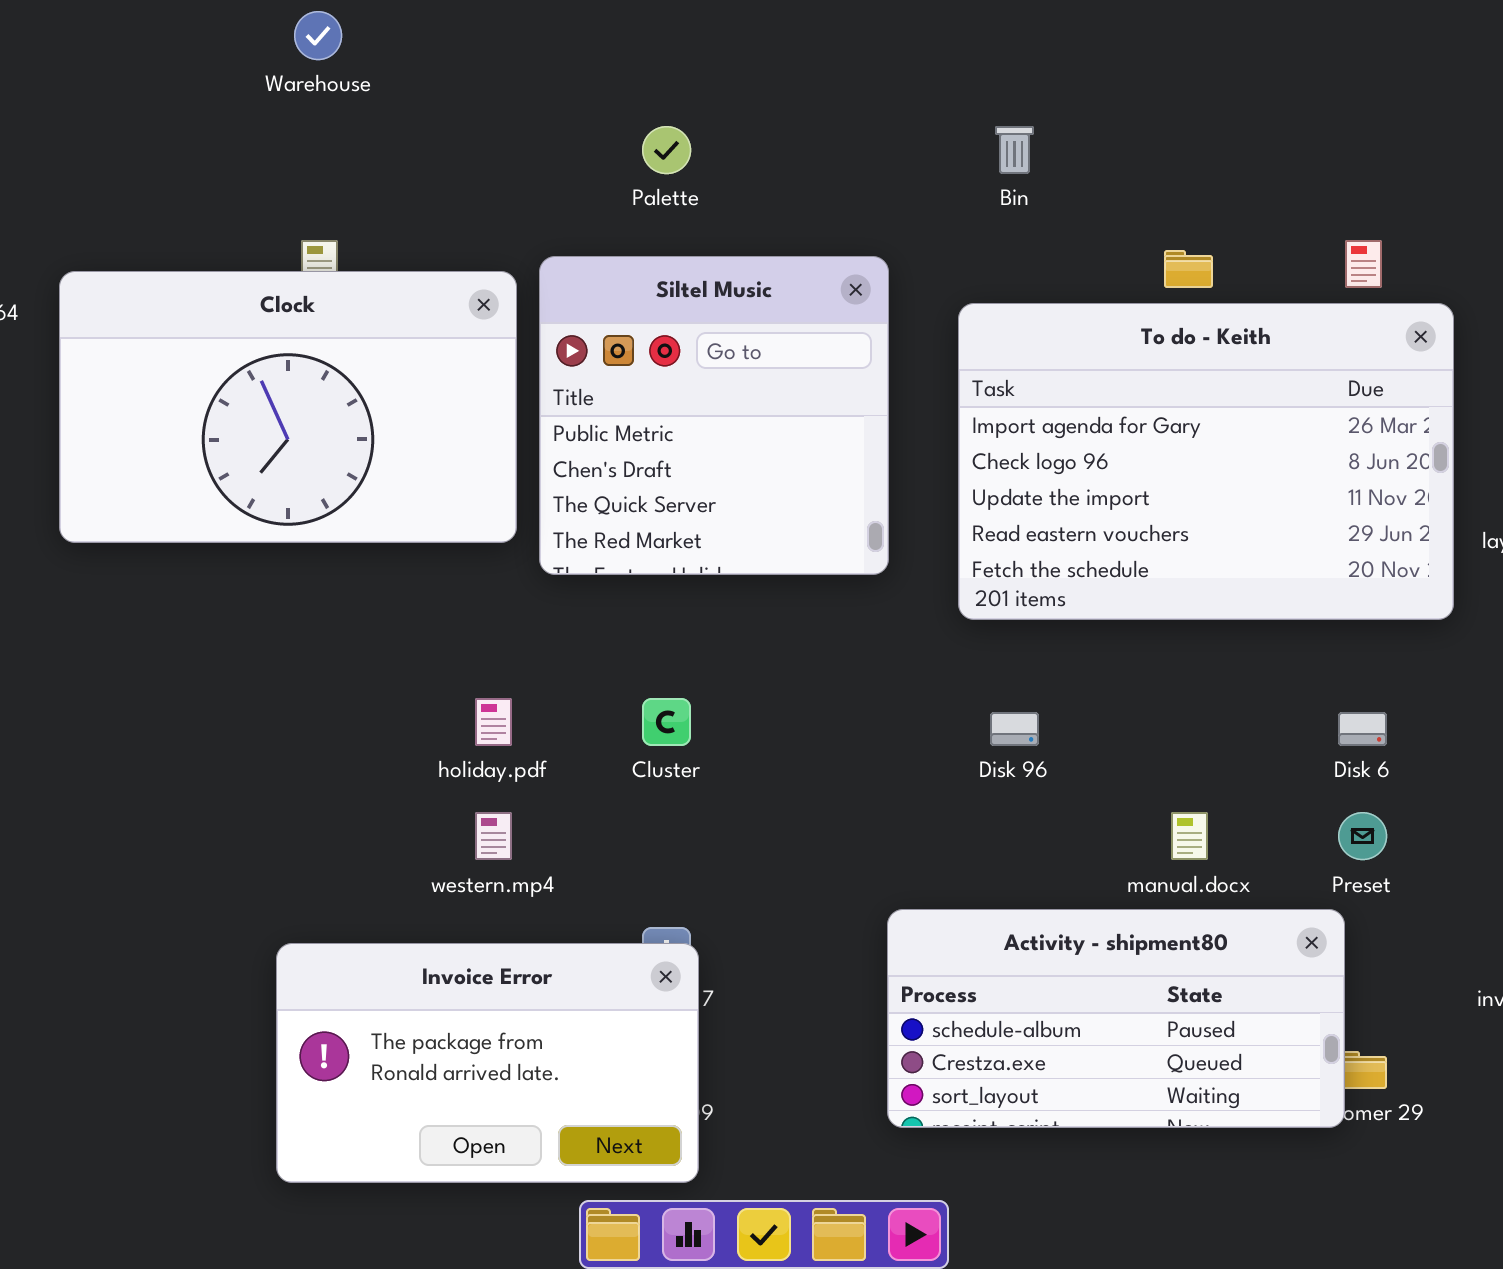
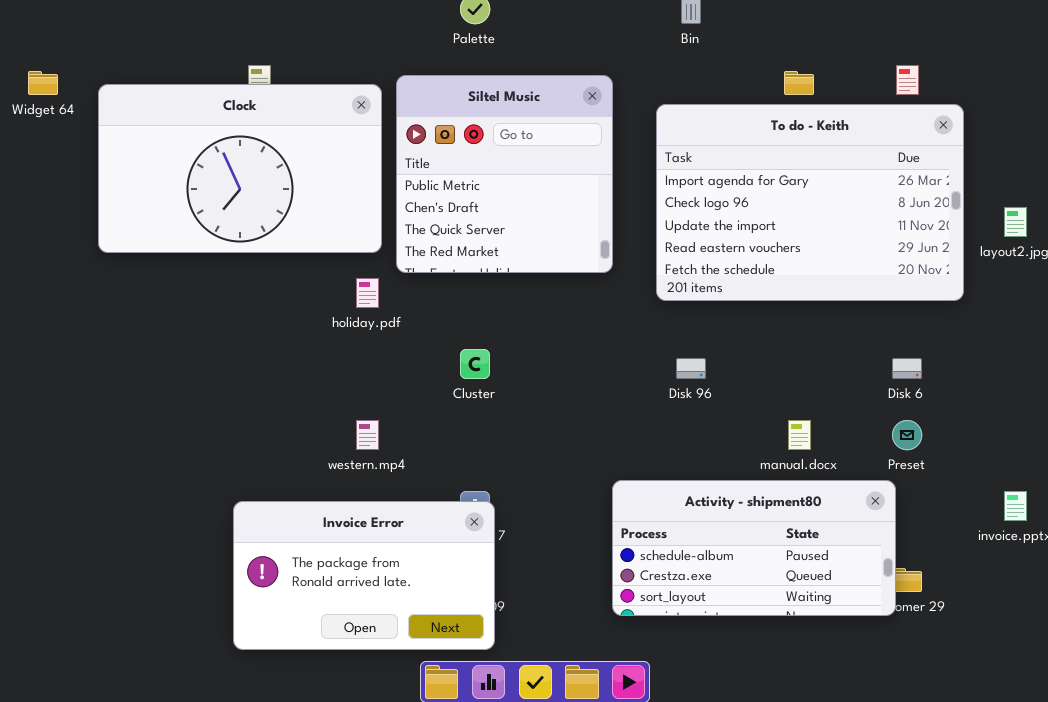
holiday.pdf: [475,698,512,746] -> [356,278,379,308], moved

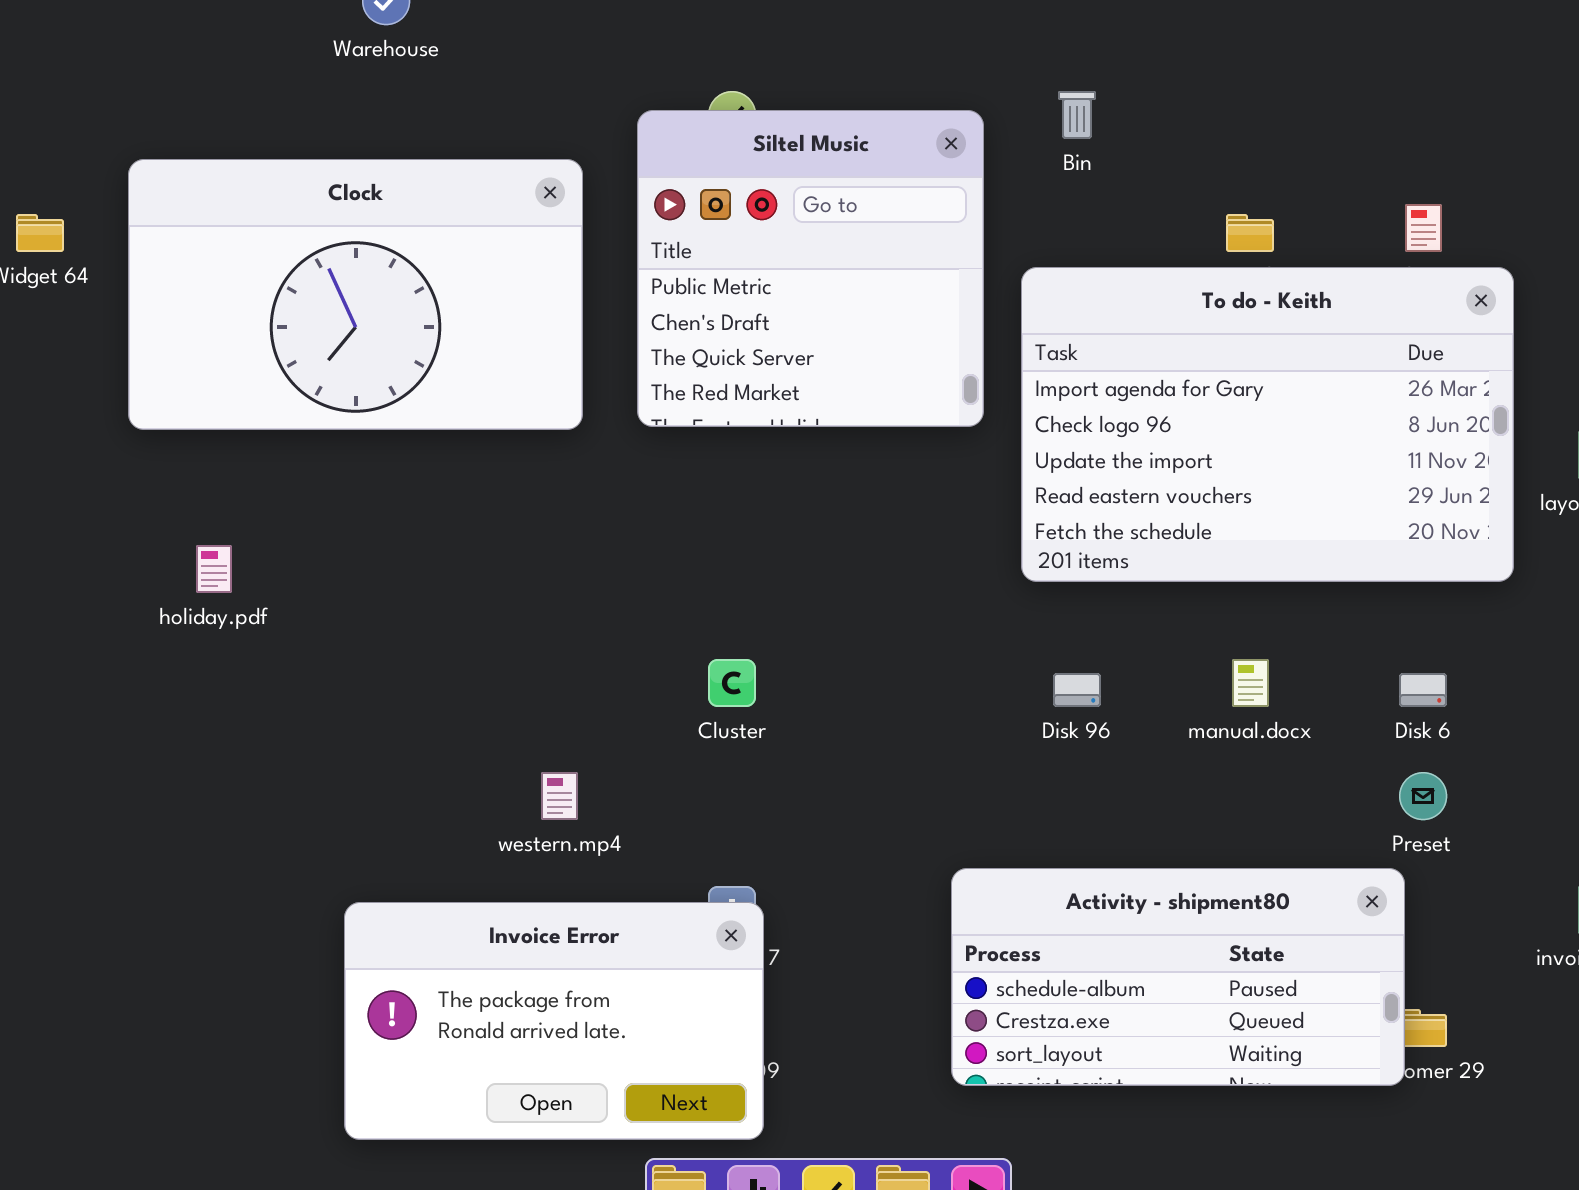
Siltel Music: [396,75,613,273] -> [637,110,984,427], moved
Clock: [98,84,382,253] -> [128,159,583,430], moved
holiday.pdf: [356,278,379,308] -> [196,545,232,593], moved
manual.docx: [788,420,811,450] -> [1232,659,1269,707], moved

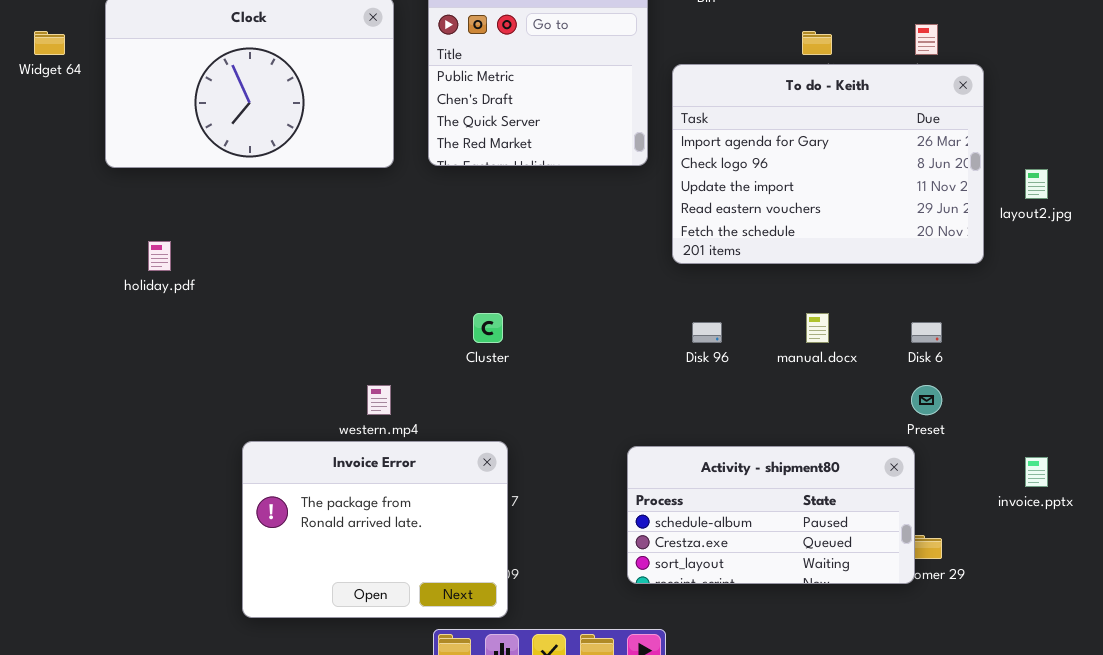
Invoice Error: [344,902,764,1140] -> [242,441,508,618], resized

